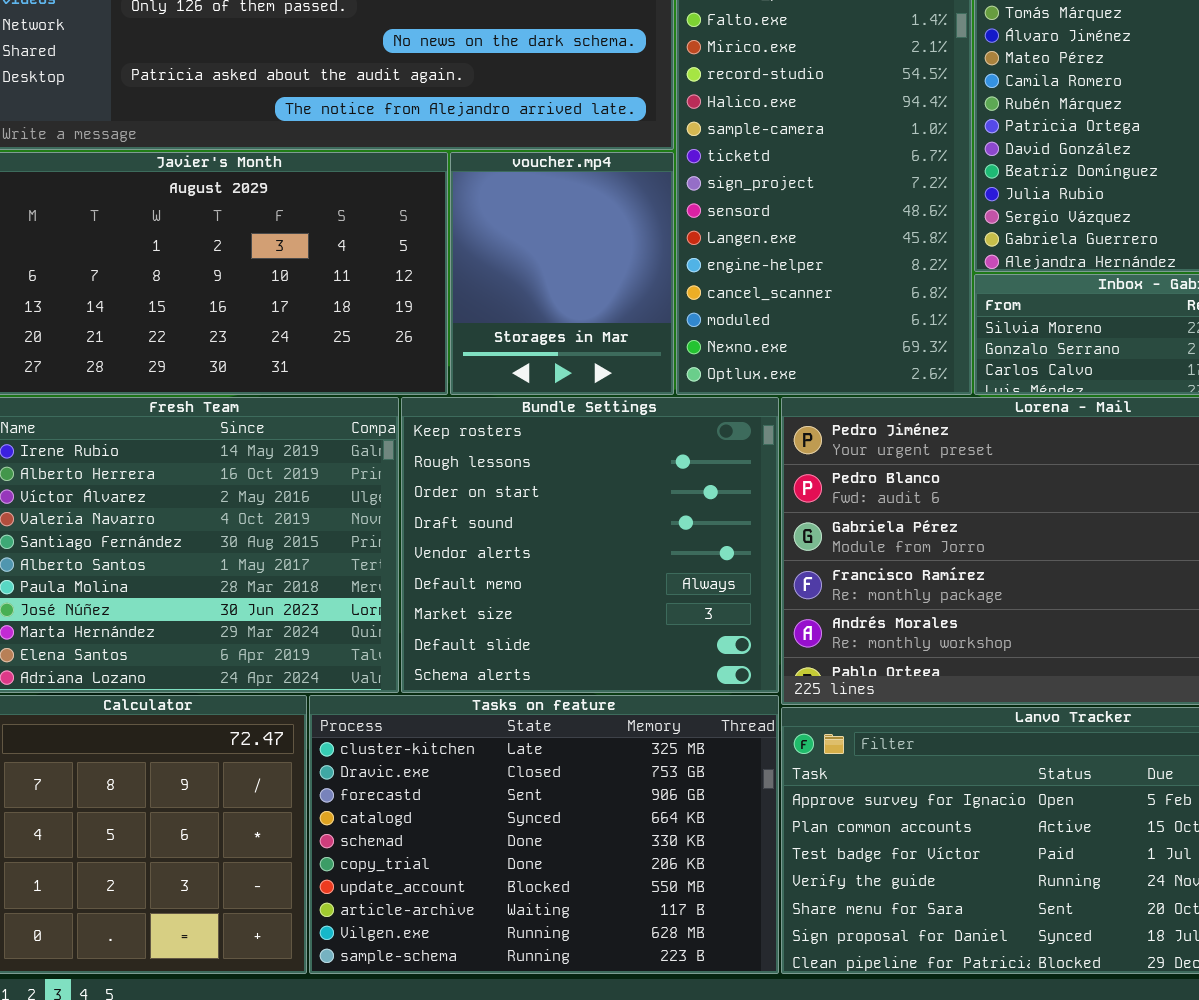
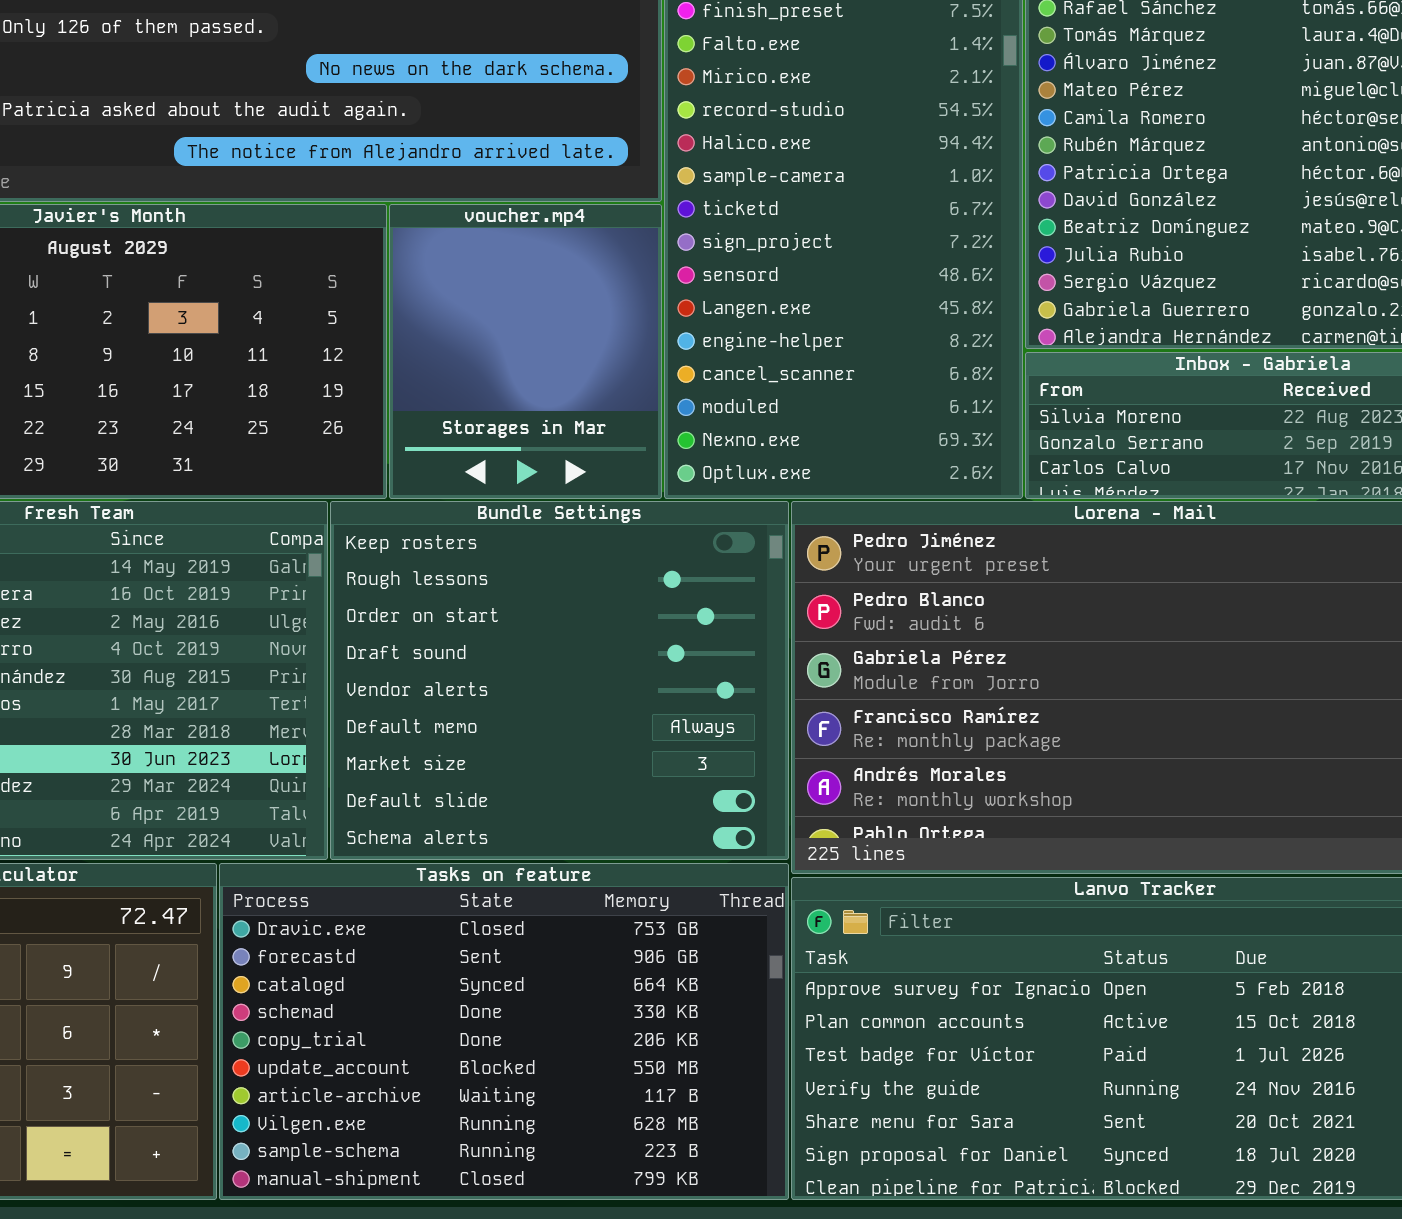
Tasks on feature: [309,695,779,974] -> [219,863,789,1200], scrolled down 1 row

